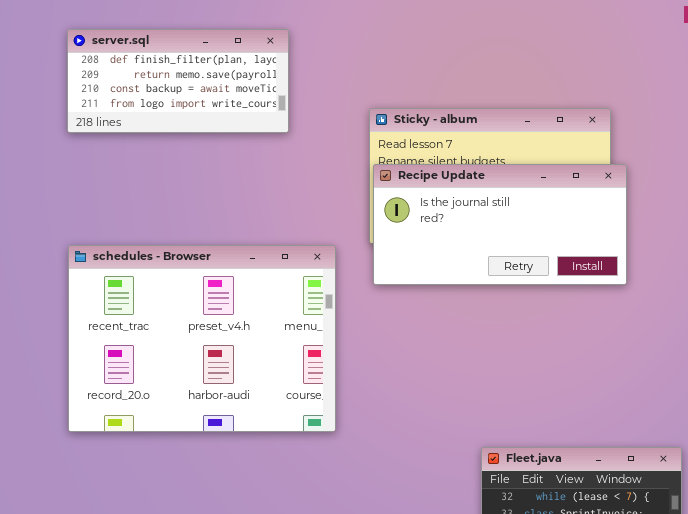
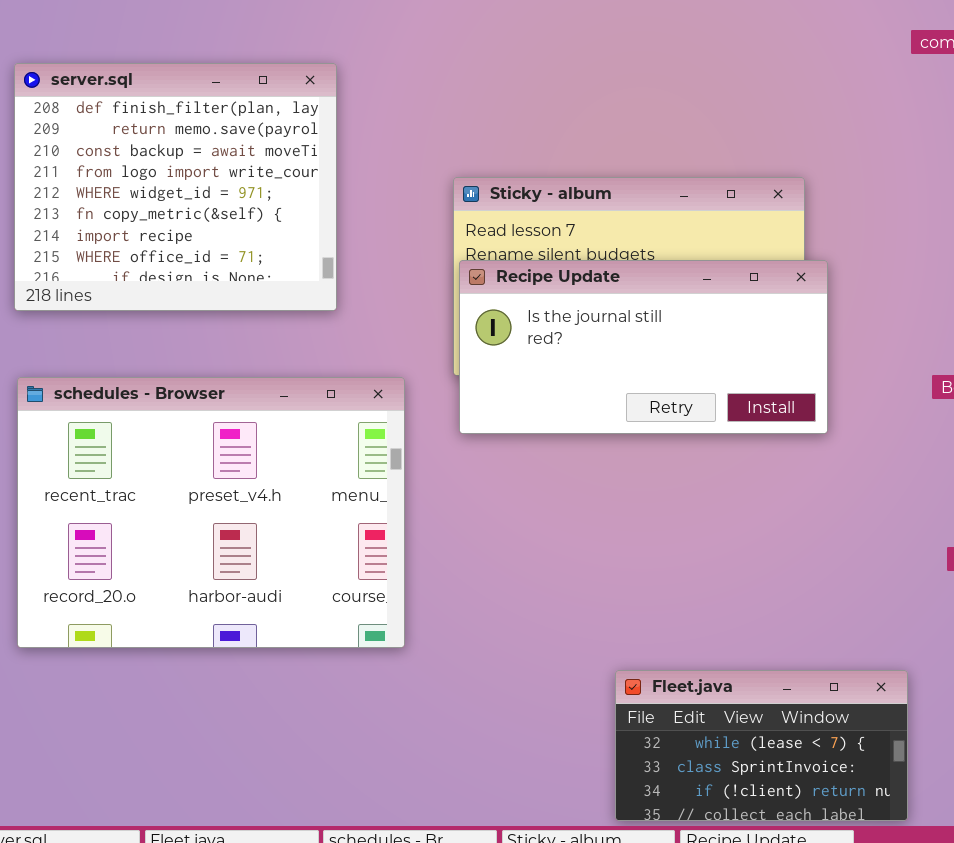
server.sql: [67,29,289,133] -> [14,63,337,311], resized

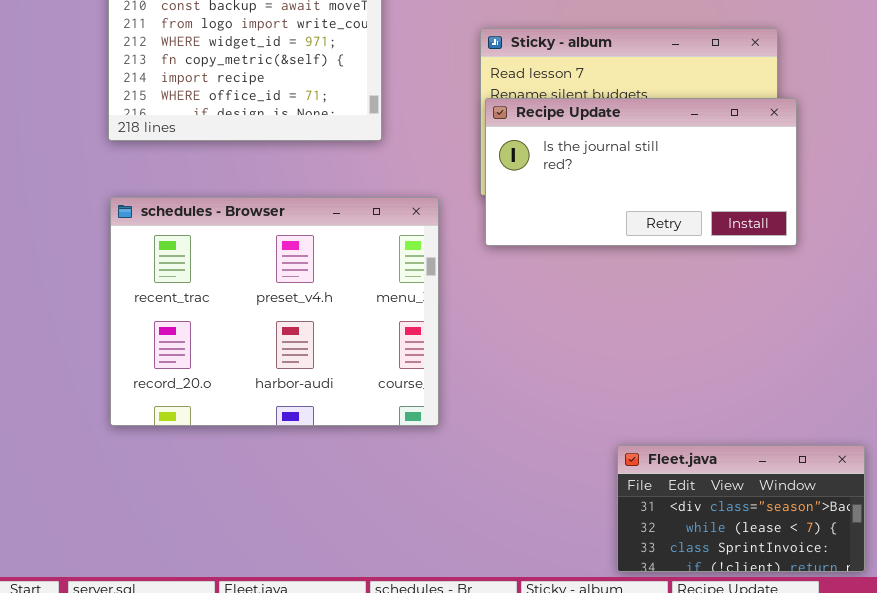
Fleet.java: [615,670,908,821] -> [617,445,865,572], scrolled up 1 row

